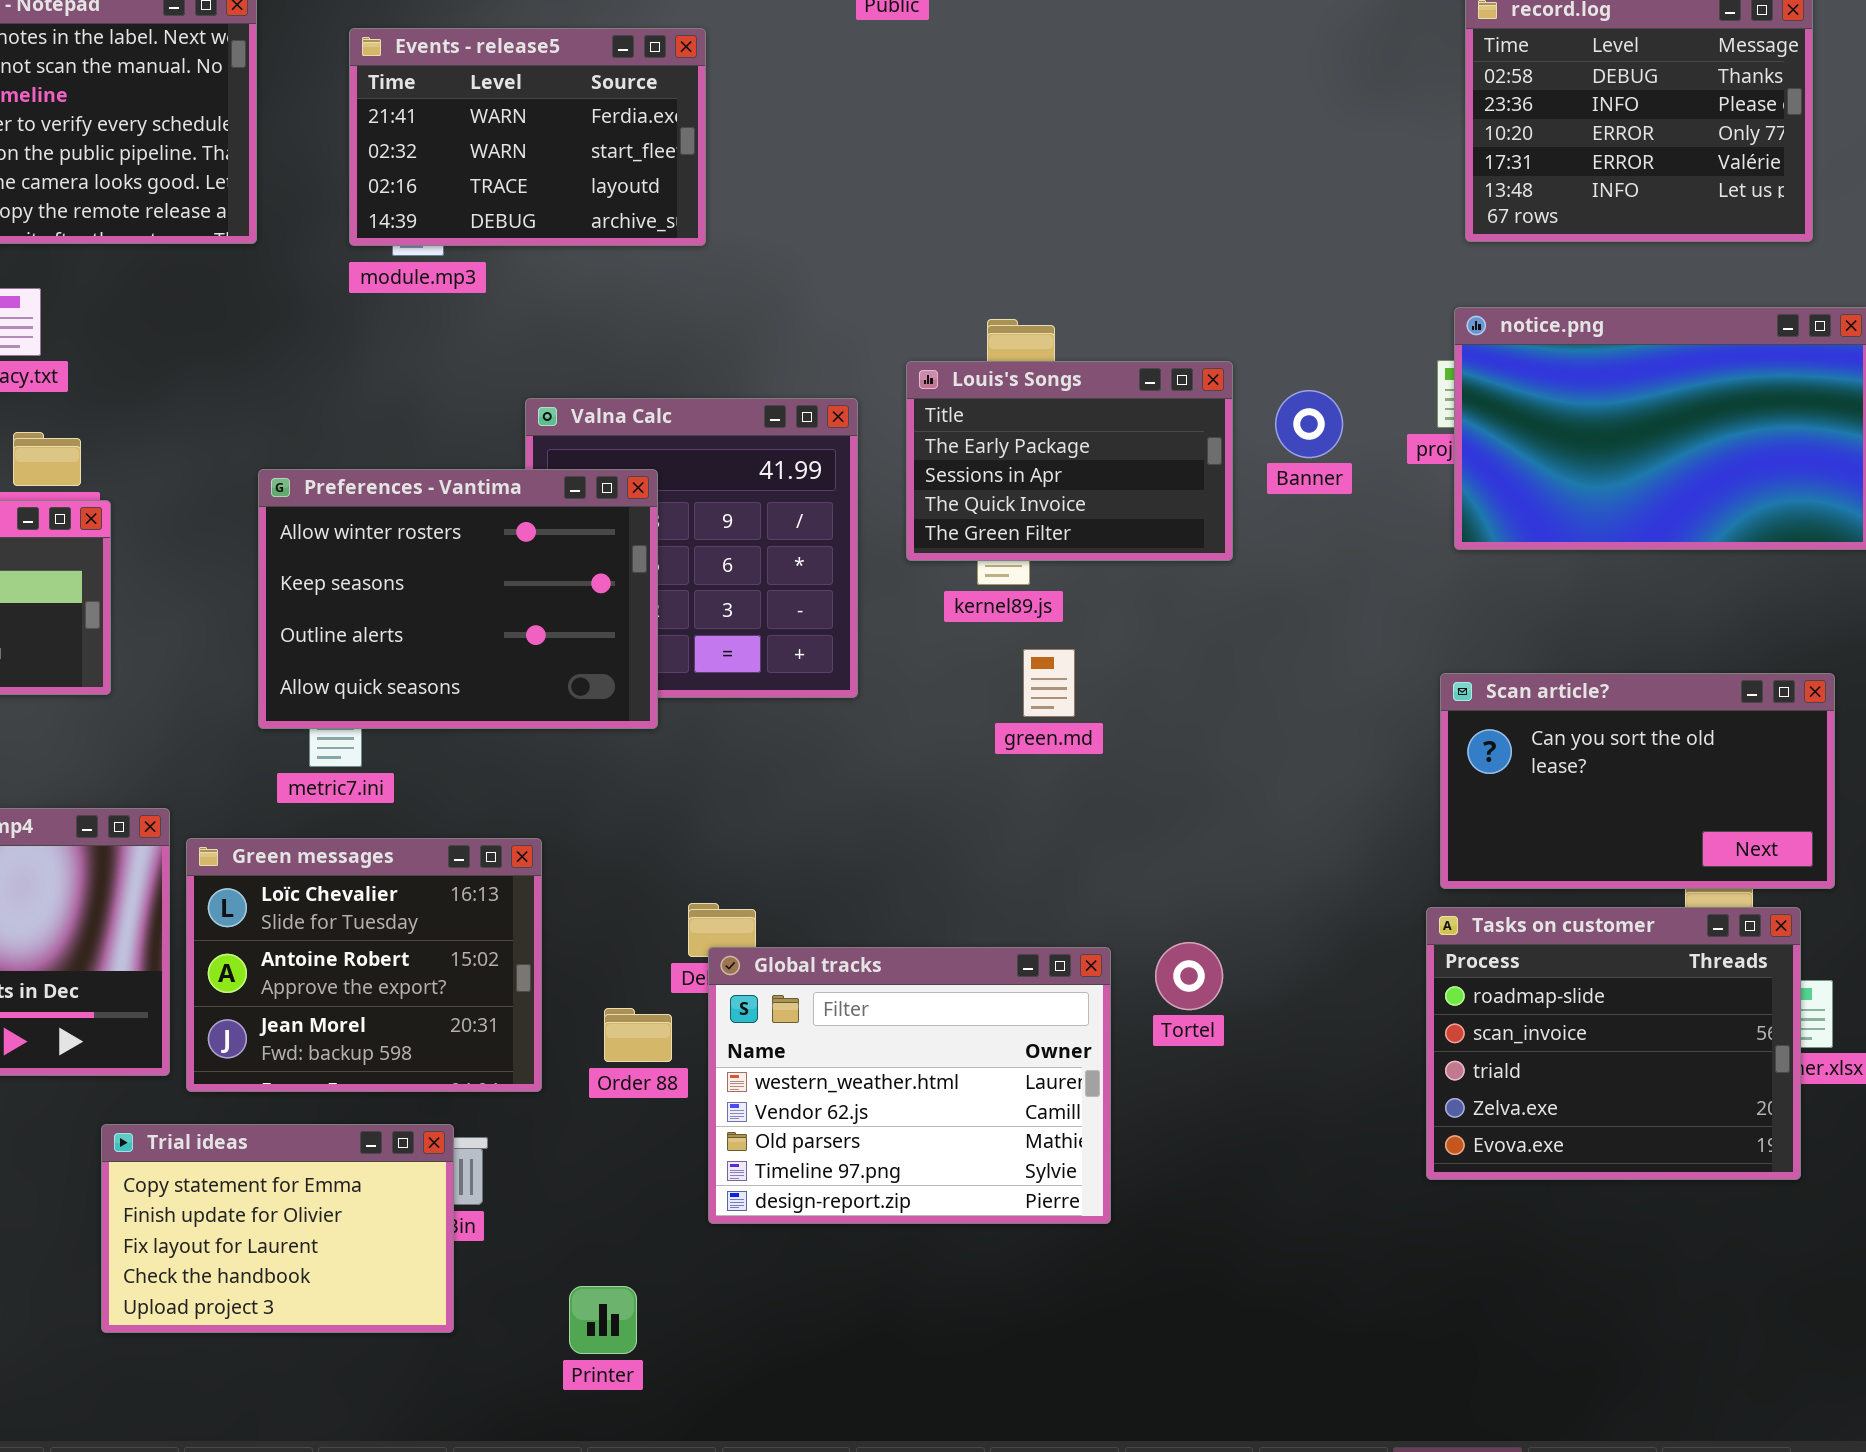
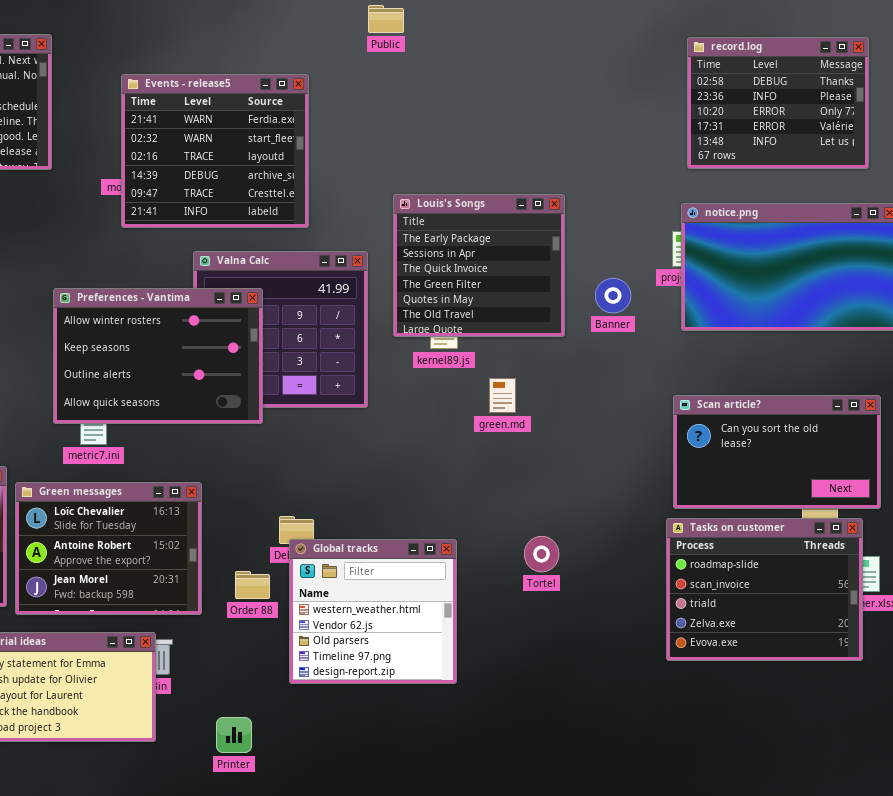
Events - release5: [349,28,706,246] -> [121,74,309,228], moved, resized
Louis's Songs: [906,361,1233,561] -> [393,194,565,337], resized
Banner: [1275,390,1343,458] -> [595,278,631,313], moved
green.md: [1023,649,1075,717] -> [489,378,516,413], moved
Global tracks: [708,947,1111,1224] -> [289,539,457,684], resized

